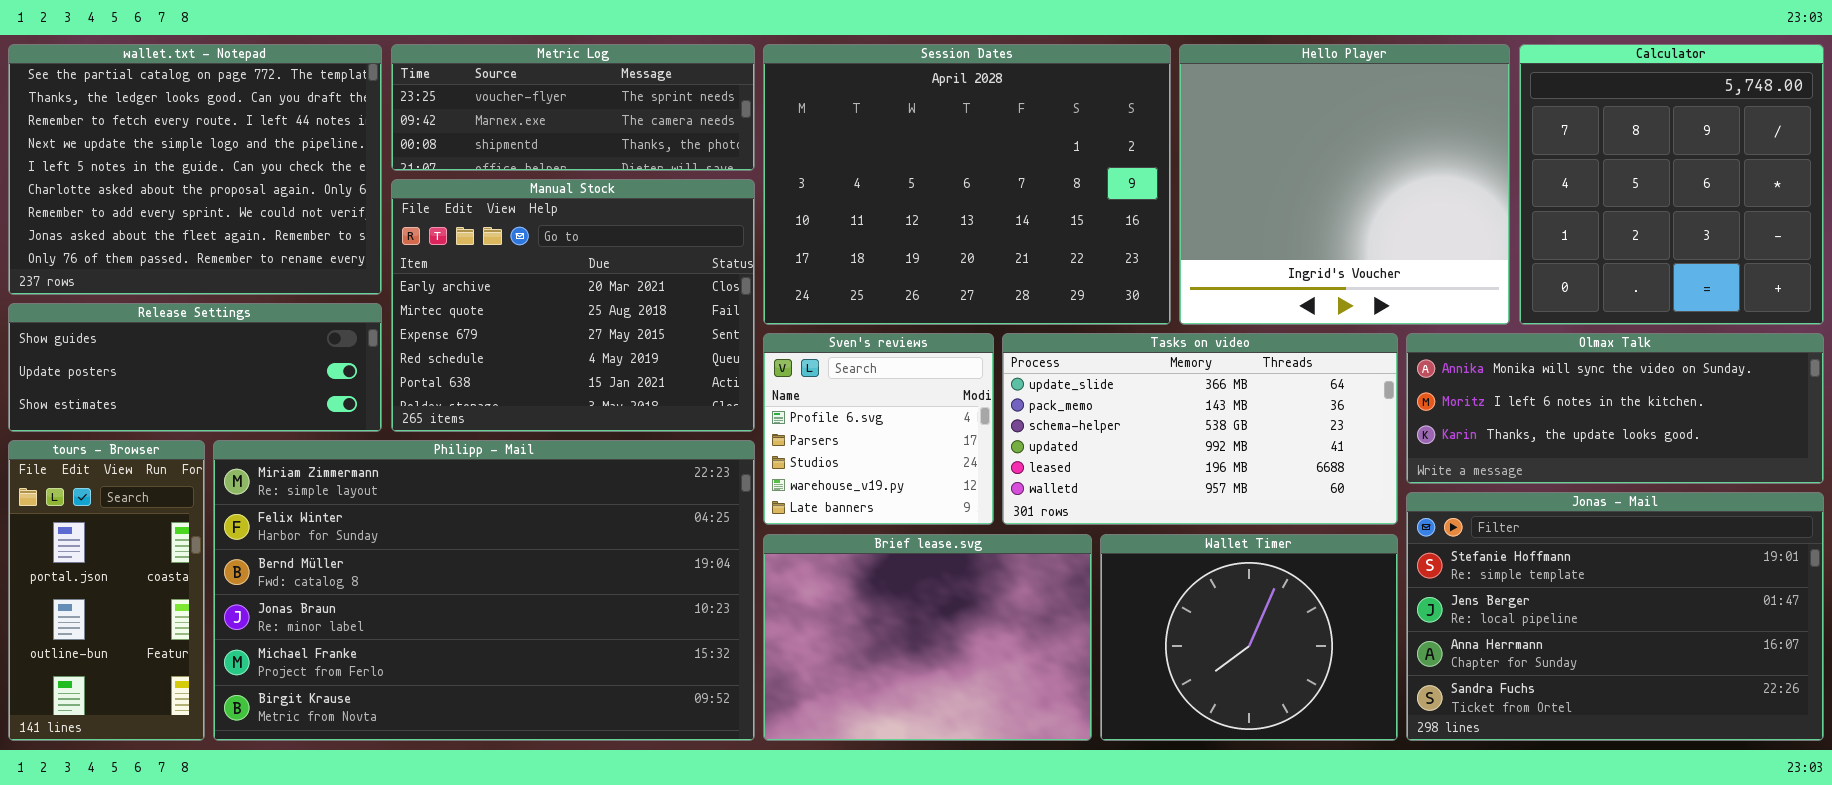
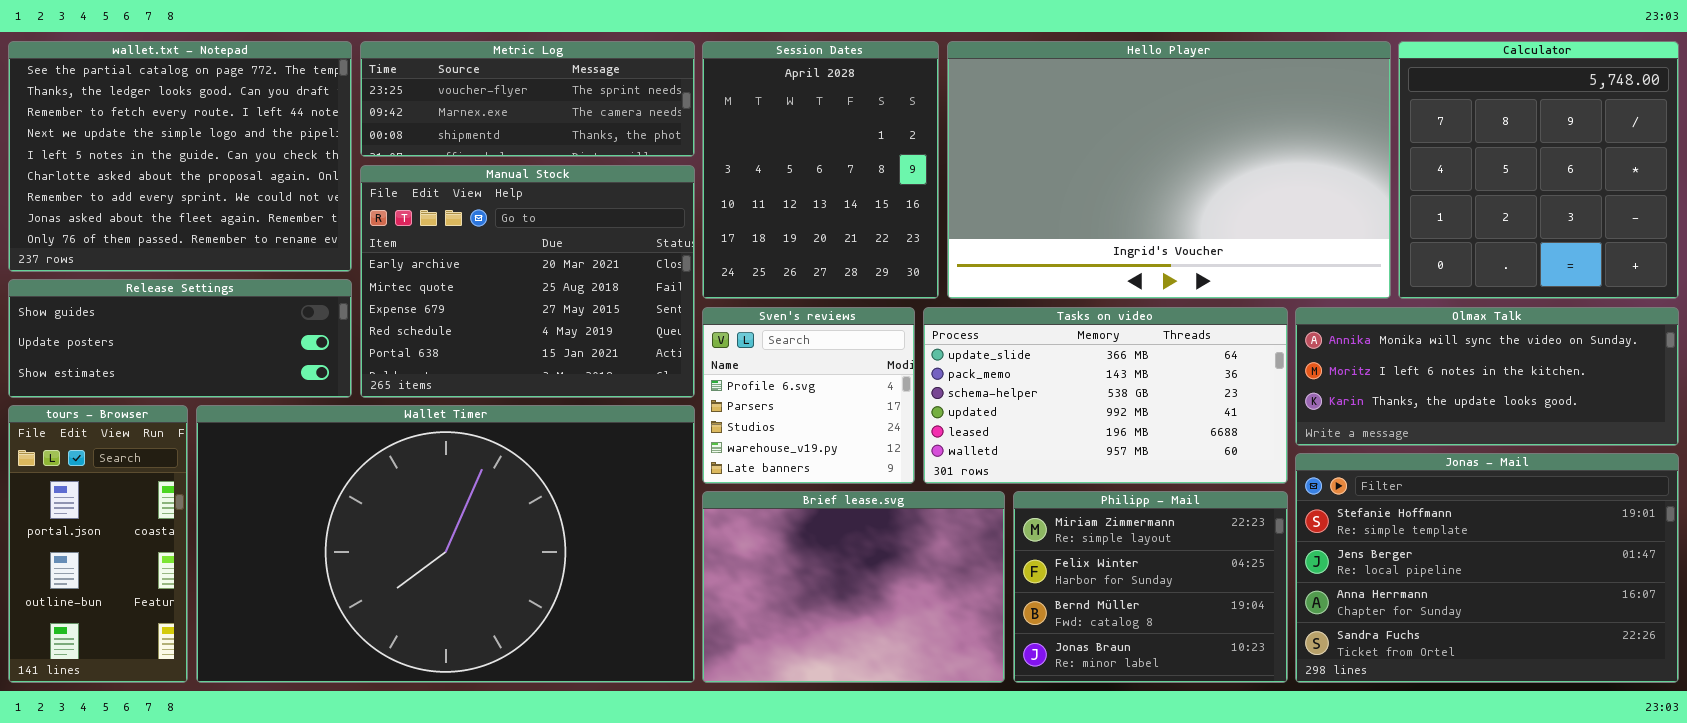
Session Dates: [763,44,1171,325] -> [702,41,939,299], resized
Hello Player: [1179,44,1510,325] -> [947,41,1391,299], resized
Philipp - Mail: [213,440,755,741] -> [1013,491,1288,683], moved, resized
Wallet Timer: [1100,534,1398,741] -> [196,405,695,683], moved, resized

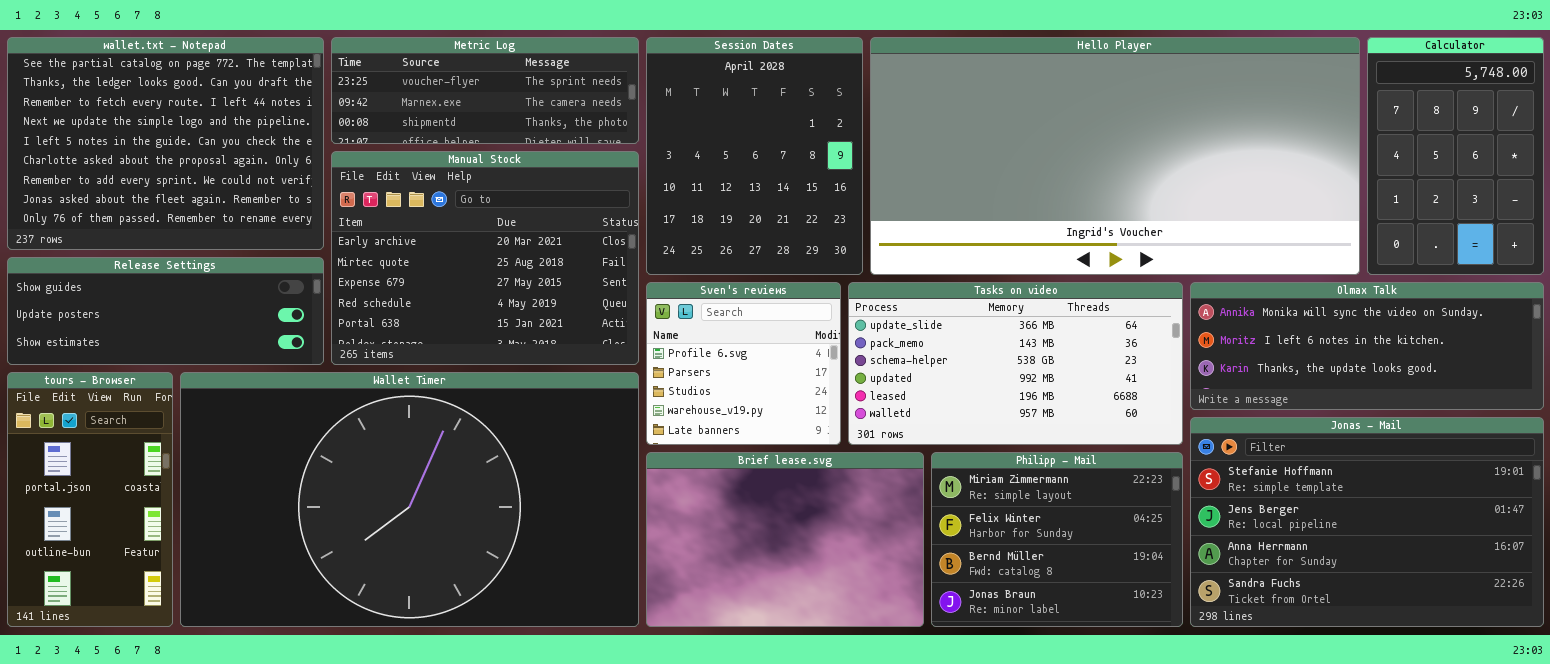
Hello Player: [947,41,1391,299] -> [870,37,1360,275], resized
Calculator: [1398,41,1679,299] -> [1367,37,1544,275], resized

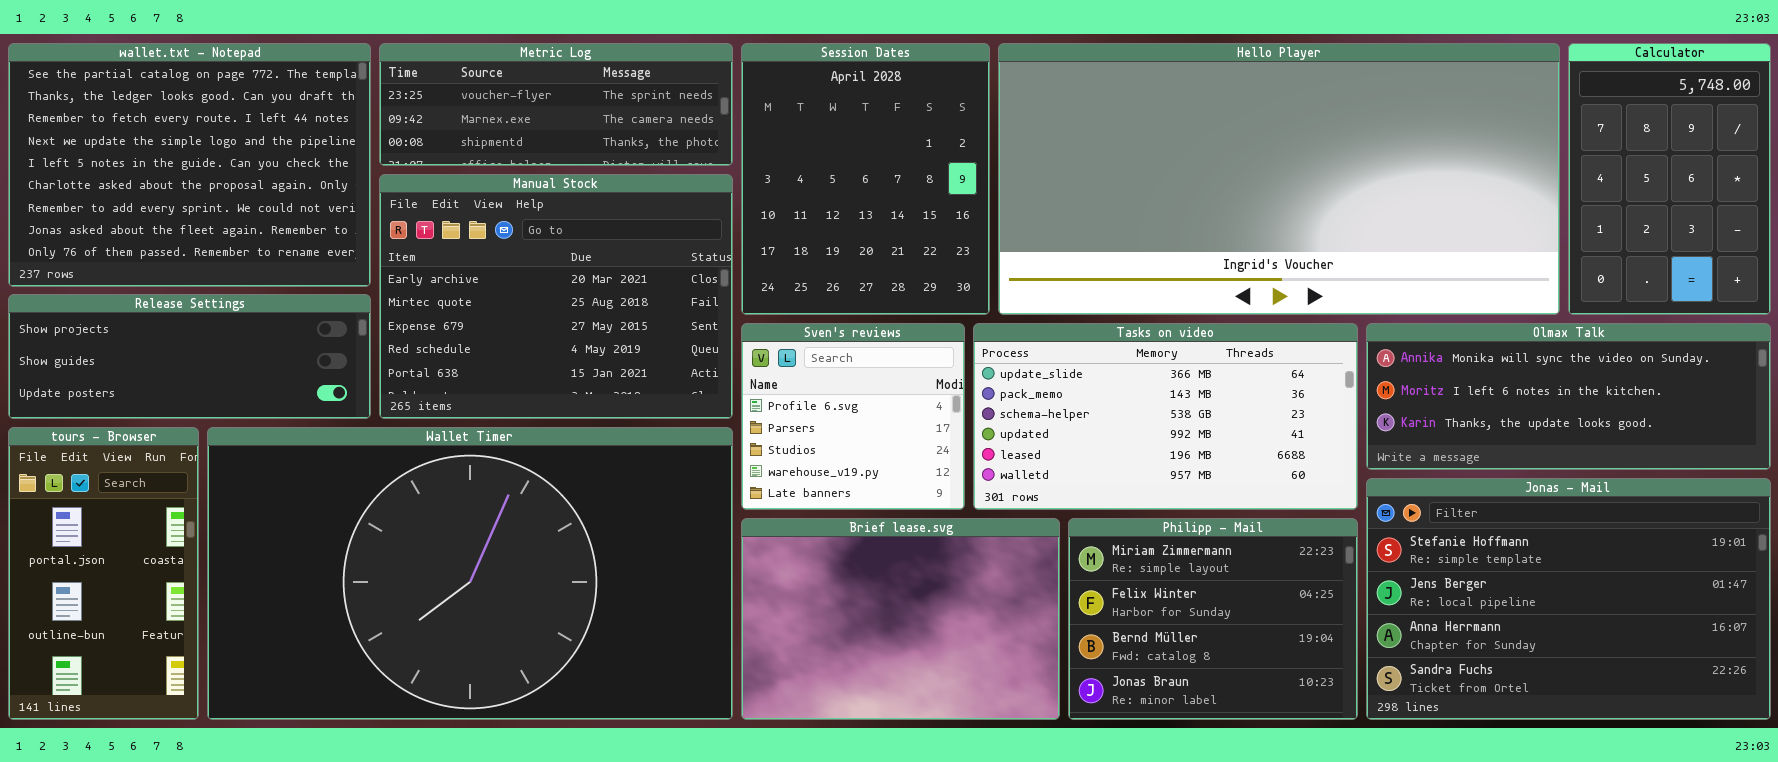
Release Settings: [7,257,324,365] -> [8,294,371,419], scrolled up 1 row

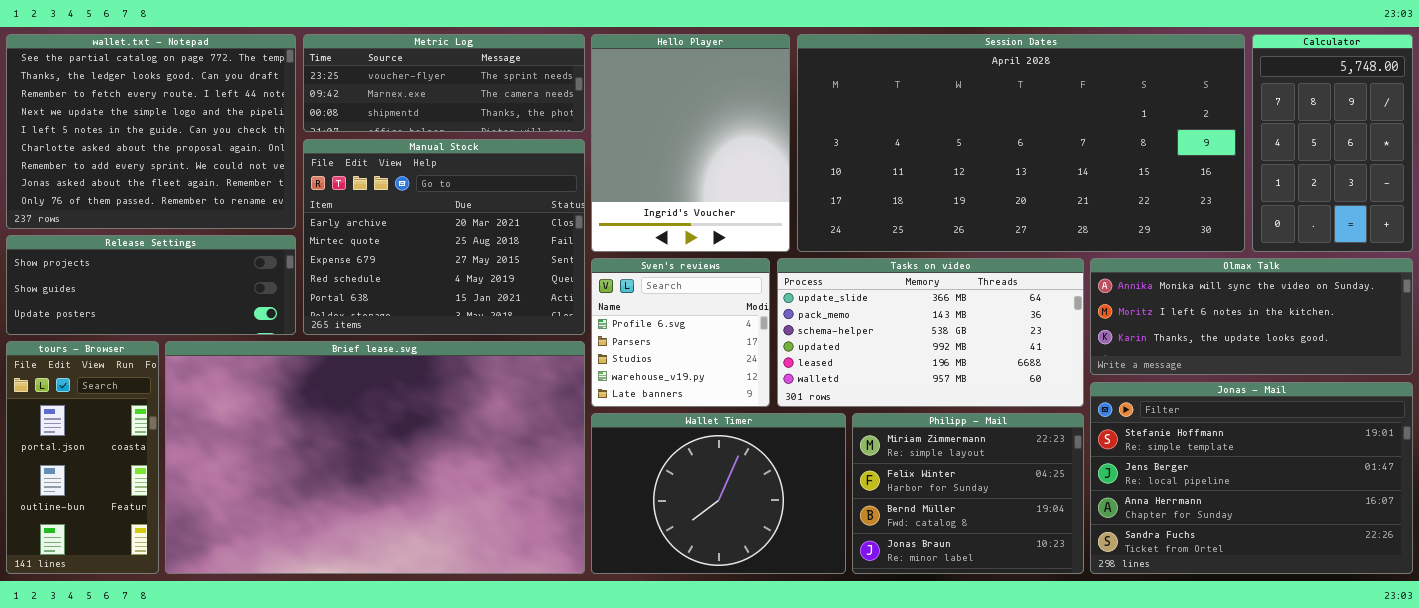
Session Dates: [741,43,990,315] -> [797,34,1245,252], moved, resized
Hello Player: [998,43,1560,315] -> [591,34,790,252], moved, resized
Wallet Timer: [207,427,733,720] -> [591,413,846,574], moved, resized
Brief lease.svg: [741,518,1060,720] -> [165,341,585,574], moved, resized

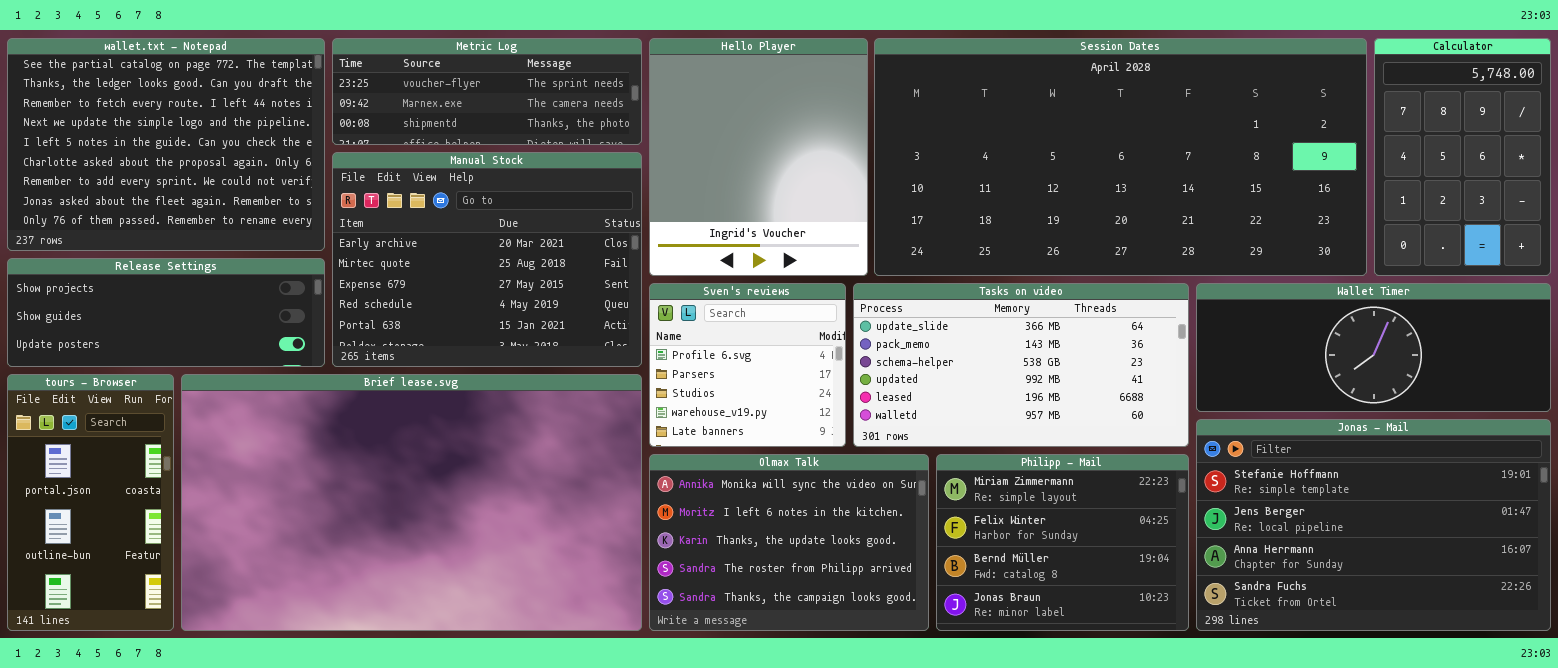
Olmax Talk: [1090,258,1413,375] -> [649,454,929,631], moved, resized
Wallet Timer: [591,413,846,574] -> [1196,283,1551,412], moved, resized

